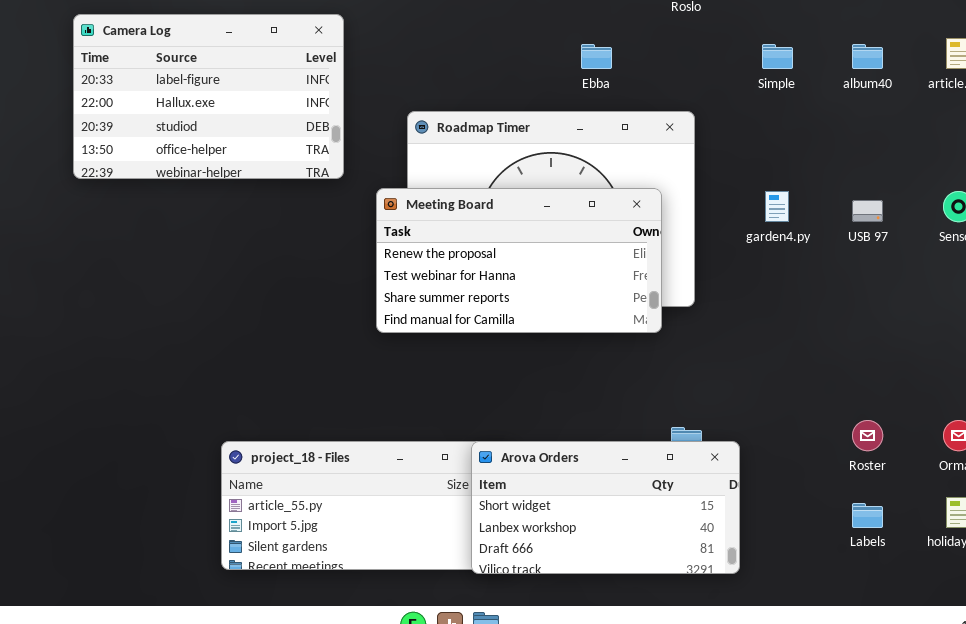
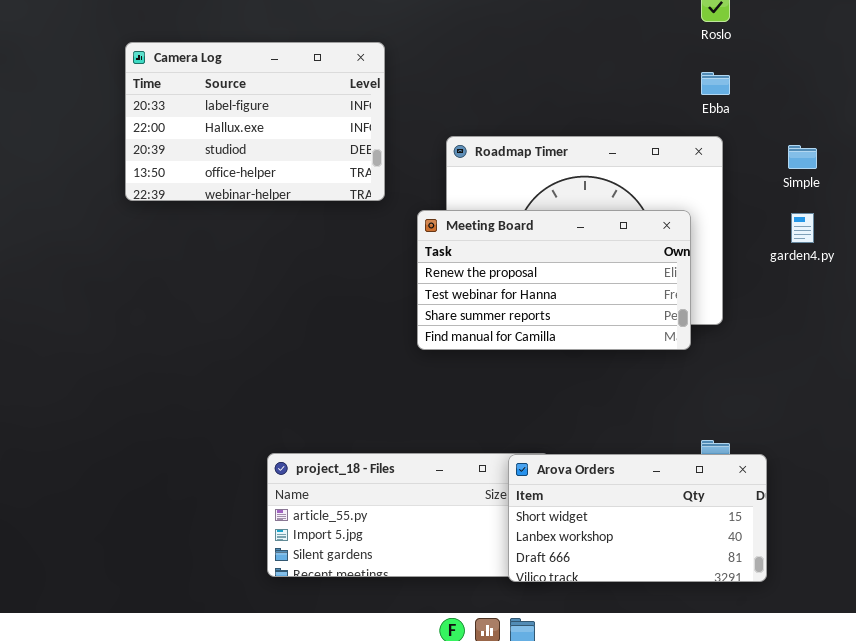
Ebba: [581,44,612,69] -> [701,72,730,95], moved
Simple: [762,44,793,69] -> [788,145,817,169], moved

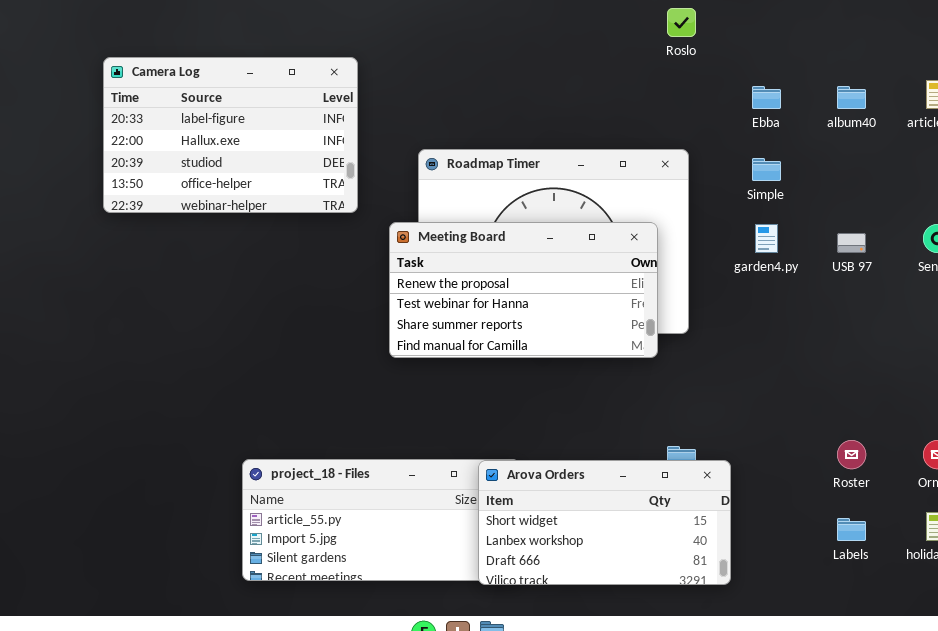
Ebba: [701,72,730,95] -> [752,86,781,109], moved

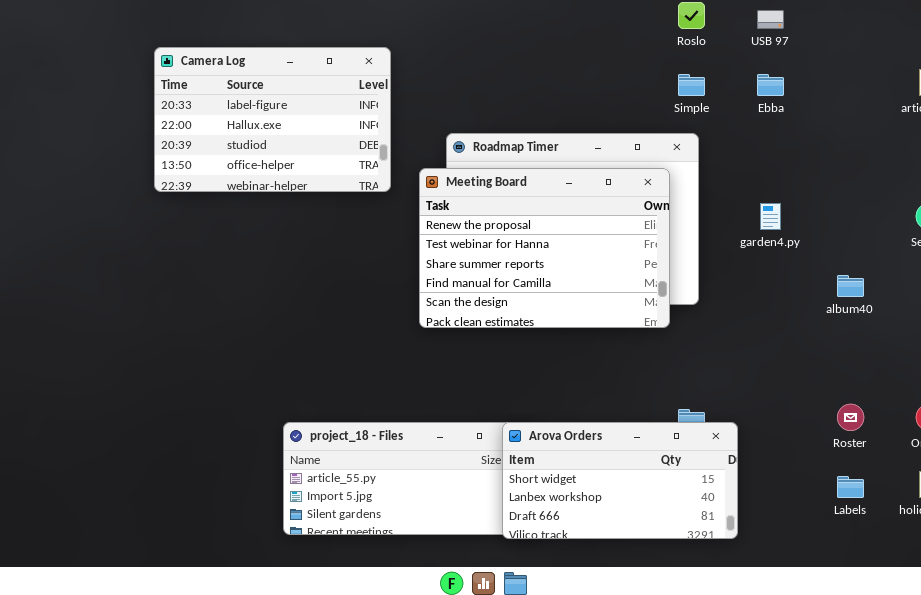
album40: [837,86,866,109] -> [837,275,864,297], moved
Simple: [752,158,781,181] -> [678,74,705,96], moved
Meeting Board: [389,222,658,358] -> [419,168,670,328], resized
USB 97: [837,233,866,253] -> [757,10,784,29], moved

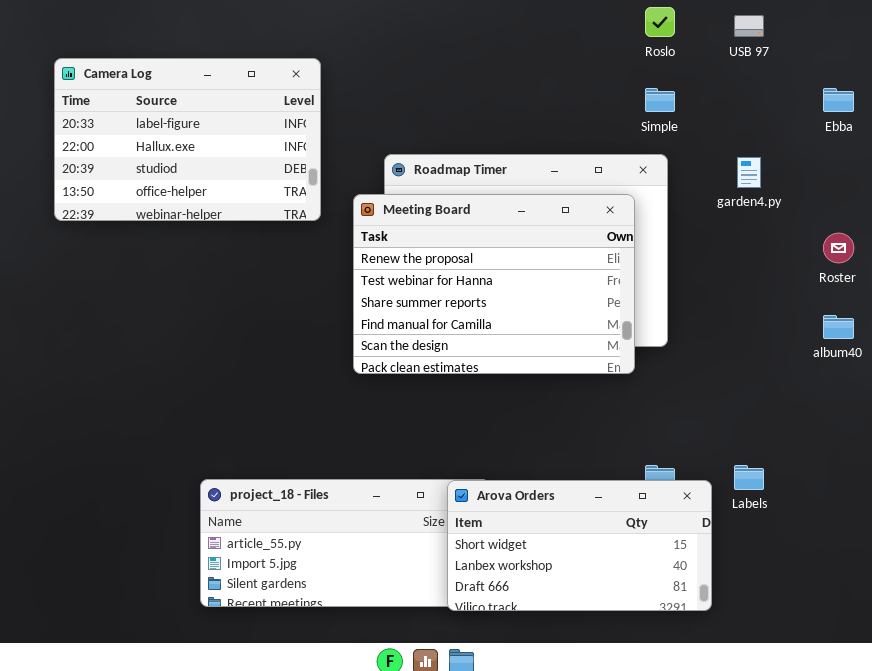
Ebba: [757,74,784,96] -> [823,88,854,112], moved
garden4.py: [760,203,781,230] -> [737,157,761,188], moved
Roster: [837,404,864,431] -> [823,233,854,263], moved
Labels: [837,476,864,498] -> [734,465,764,490], moved

